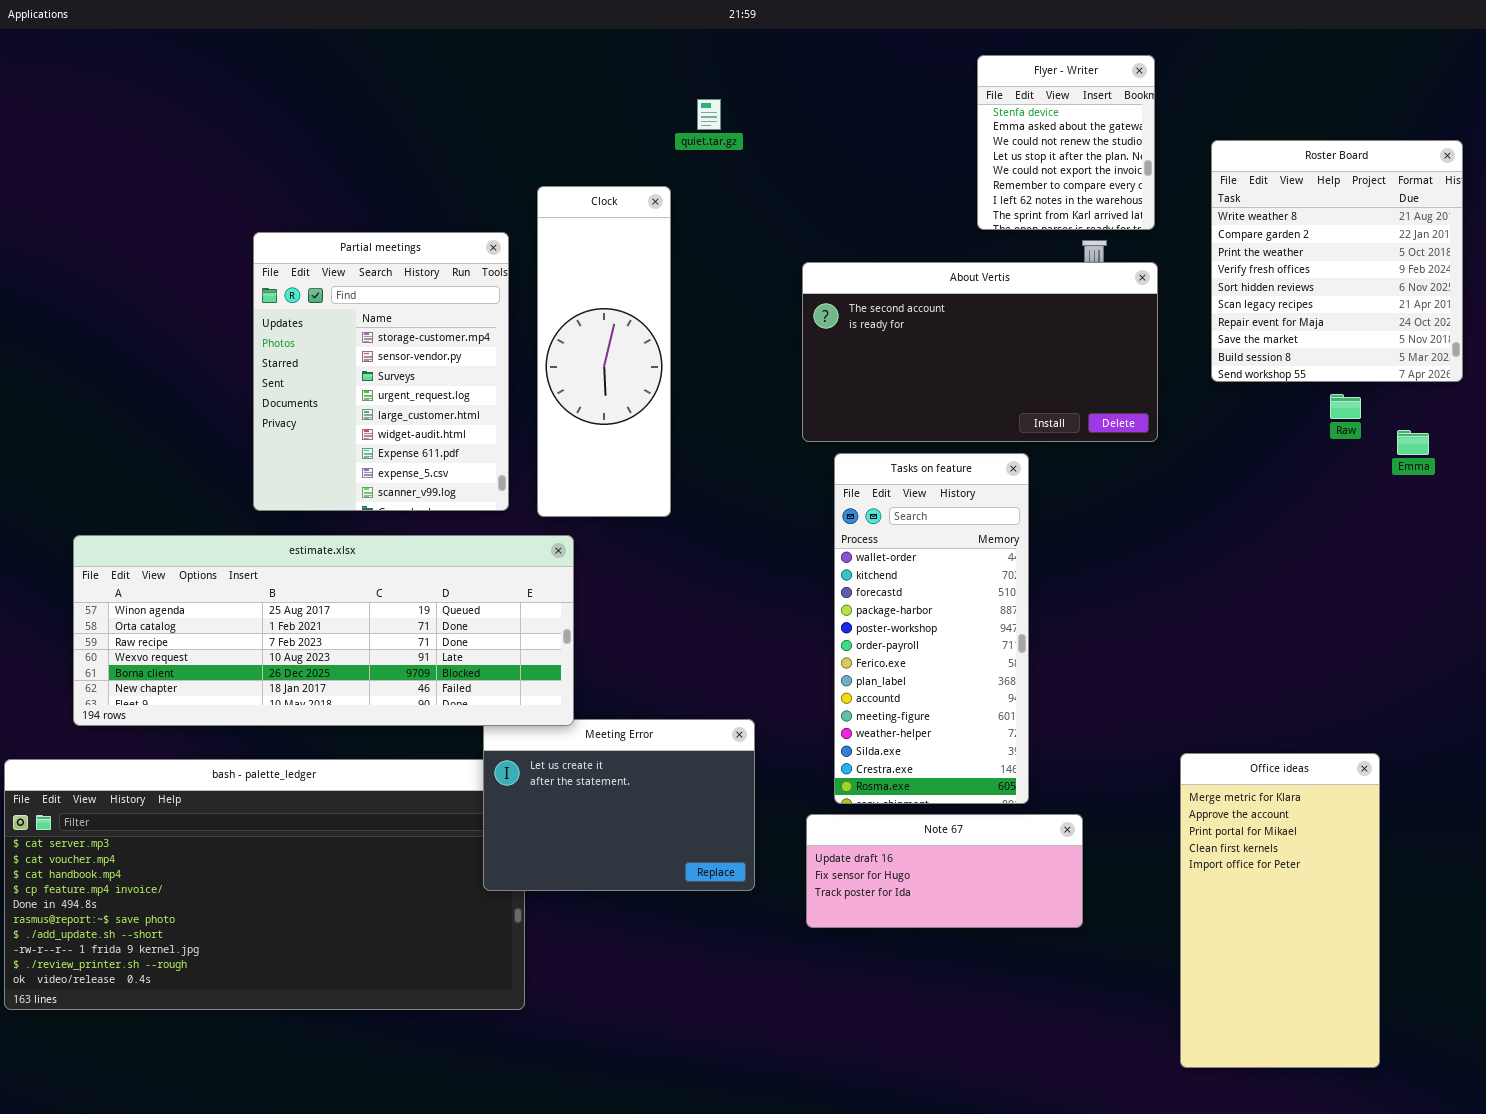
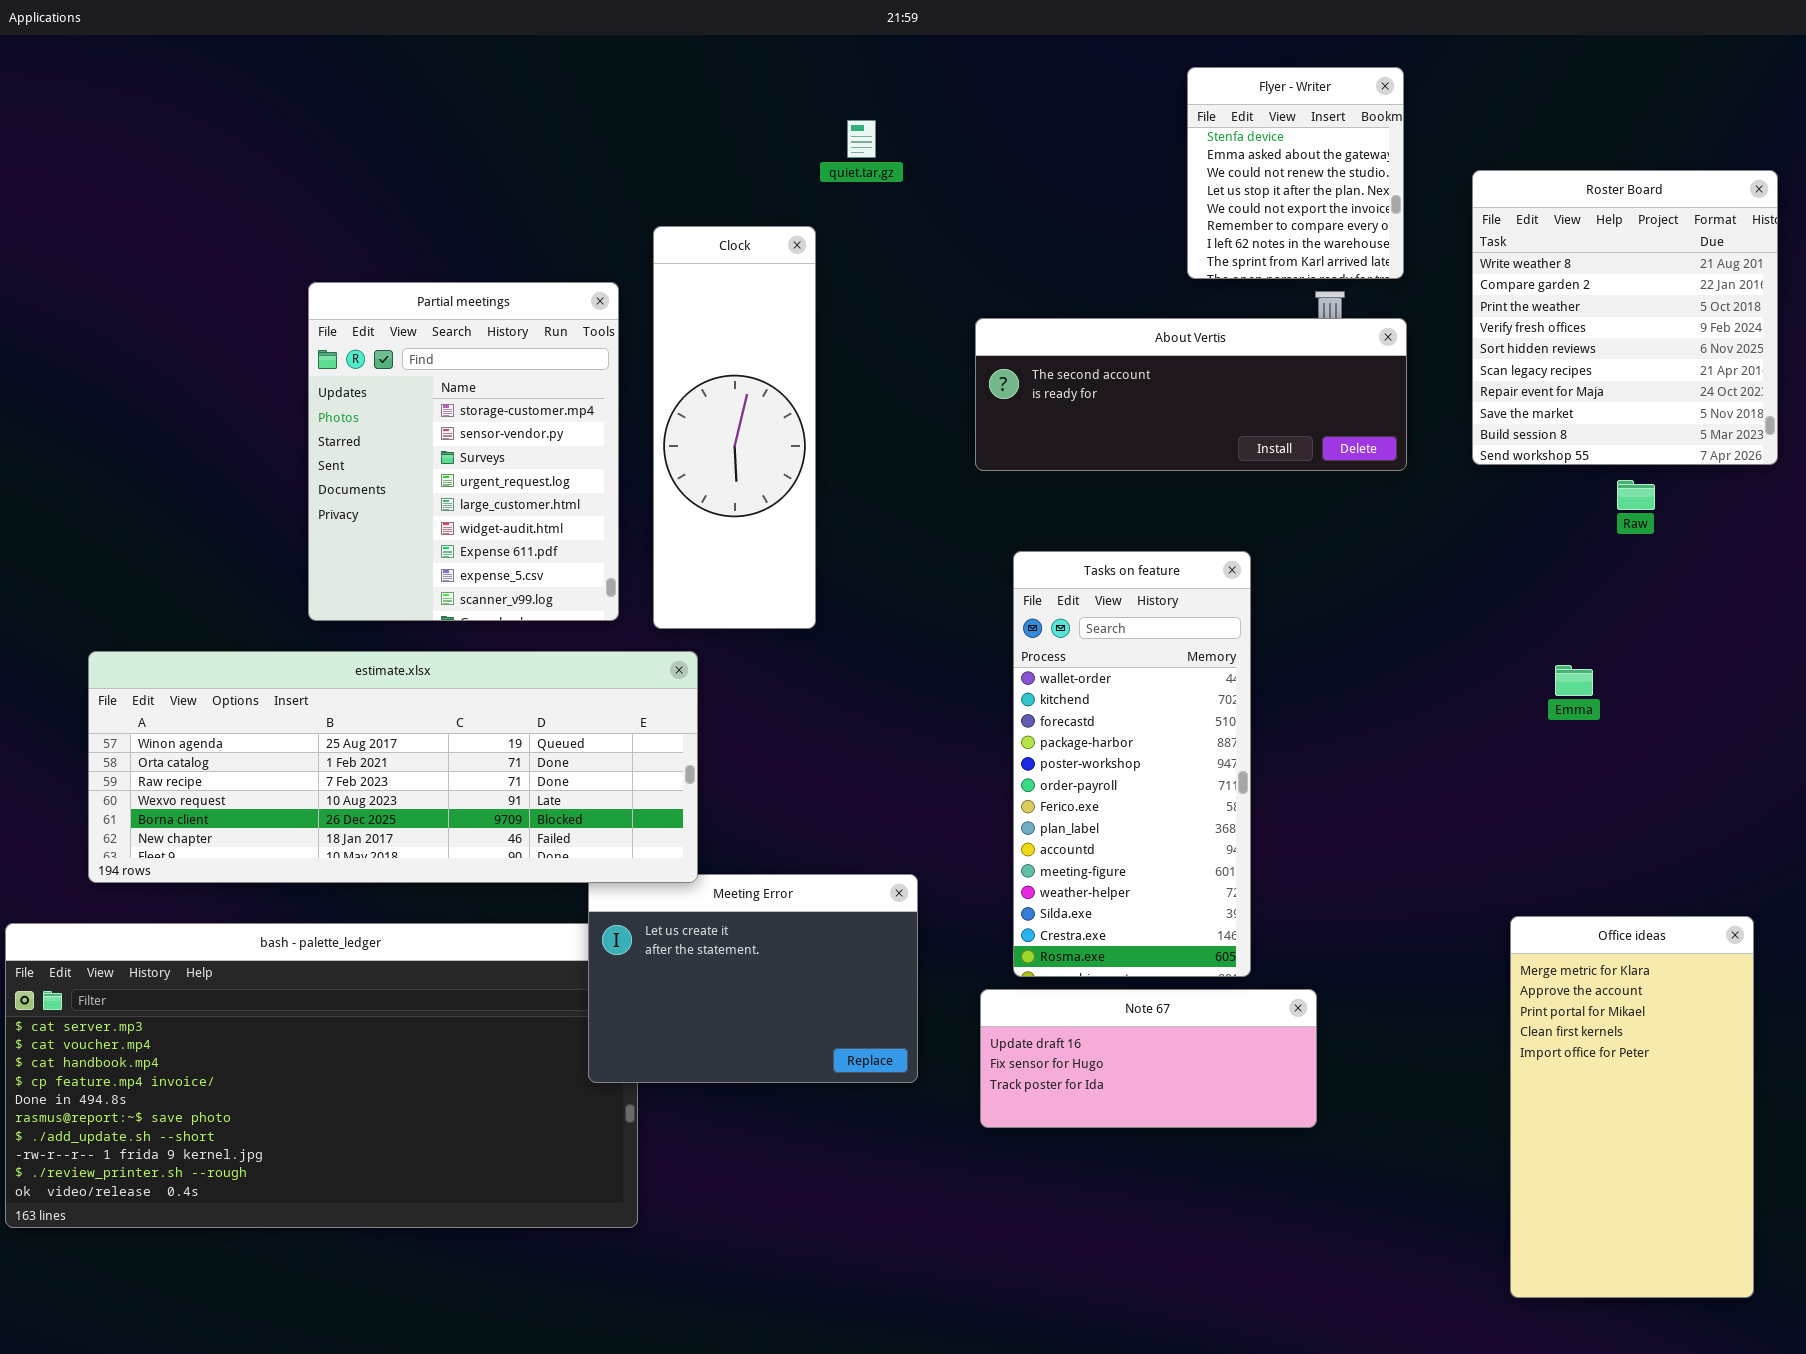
About Vertis: [802,262,1158,442] -> [975,318,1407,471], resized
Emma: [1397,430,1429,455] -> [1555,665,1593,696], moved
Office ideas: [1180,753,1380,1068] -> [1510,916,1754,1298], moved

